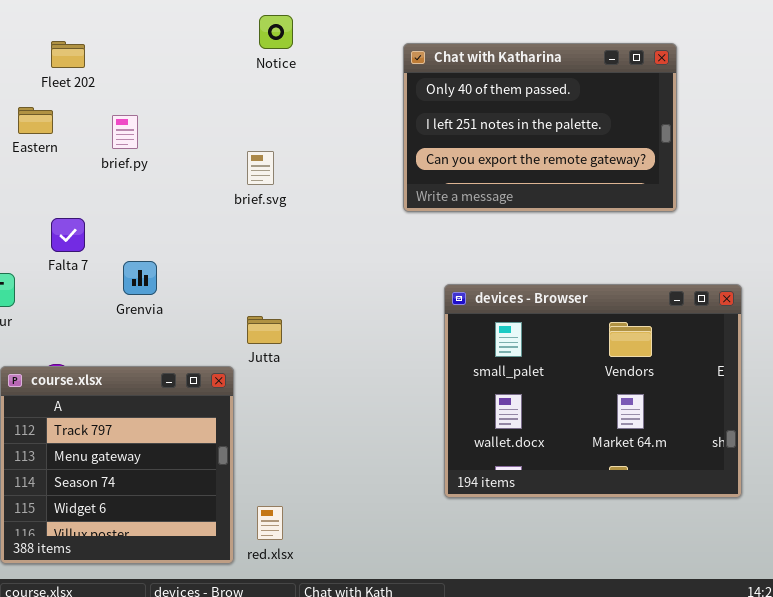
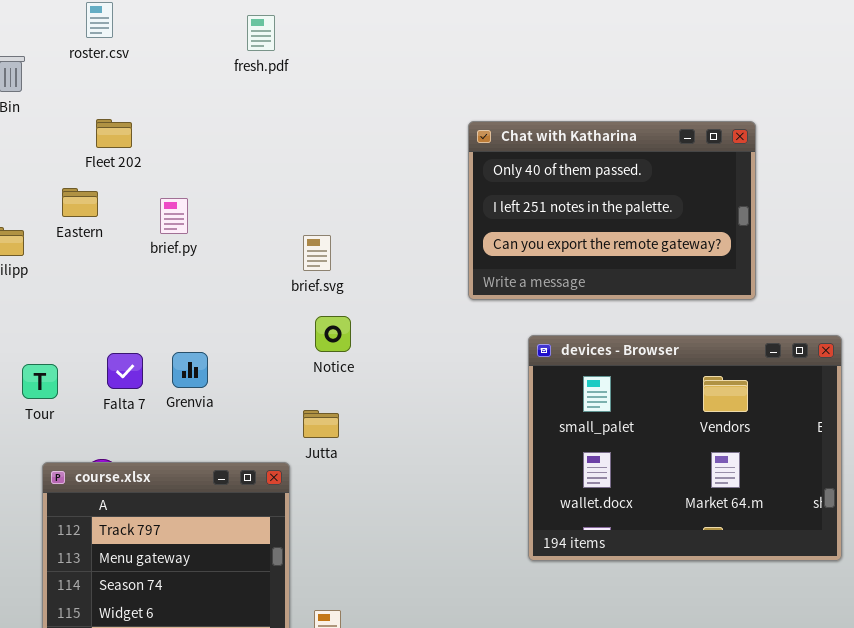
Notice: [259,15,293,49] -> [315,316,351,352], moved
Falta 7: [51,218,85,252] -> [107,353,143,389], moved
devices - Browser: [444,284,742,498] -> [528,335,842,561], moved

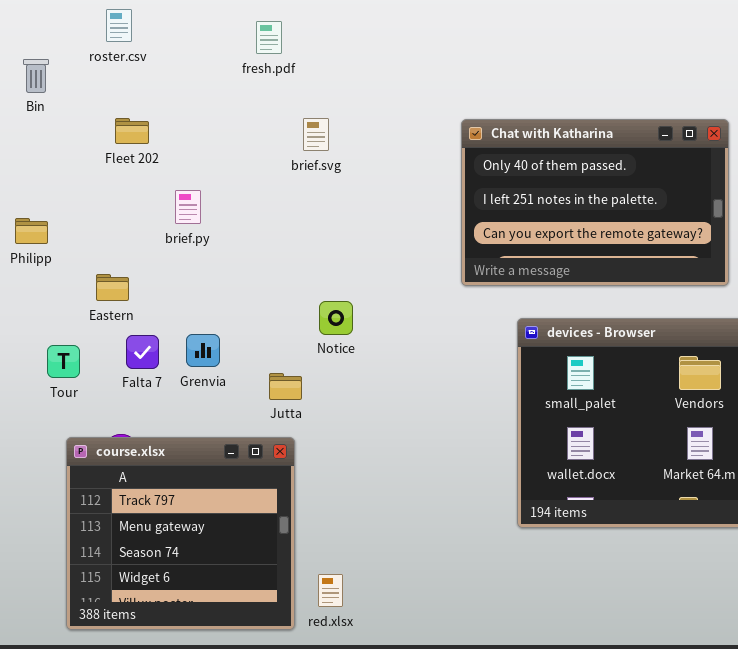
Eastern: [62,188,98,217] -> [96,274,129,301], moved
brief.svg: [303,235,331,271] -> [303,118,329,151], moved
Jutta: [303,410,339,438] -> [269,373,302,400], moved

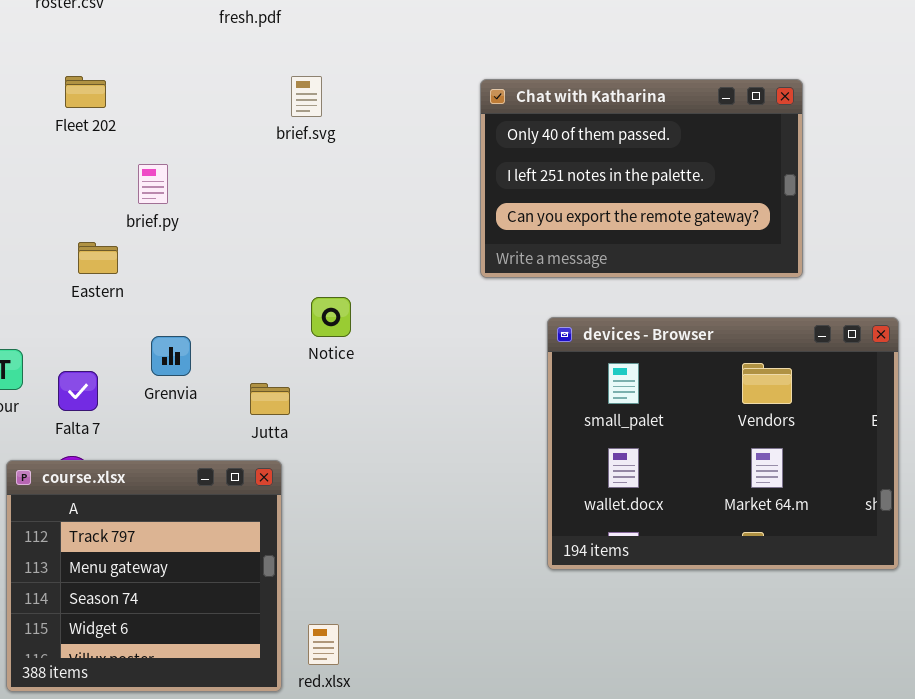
Eastern: [96,274,129,301] -> [78,242,118,274], moved
Falta 7: [126,335,159,369] -> [58,371,98,411], moved

